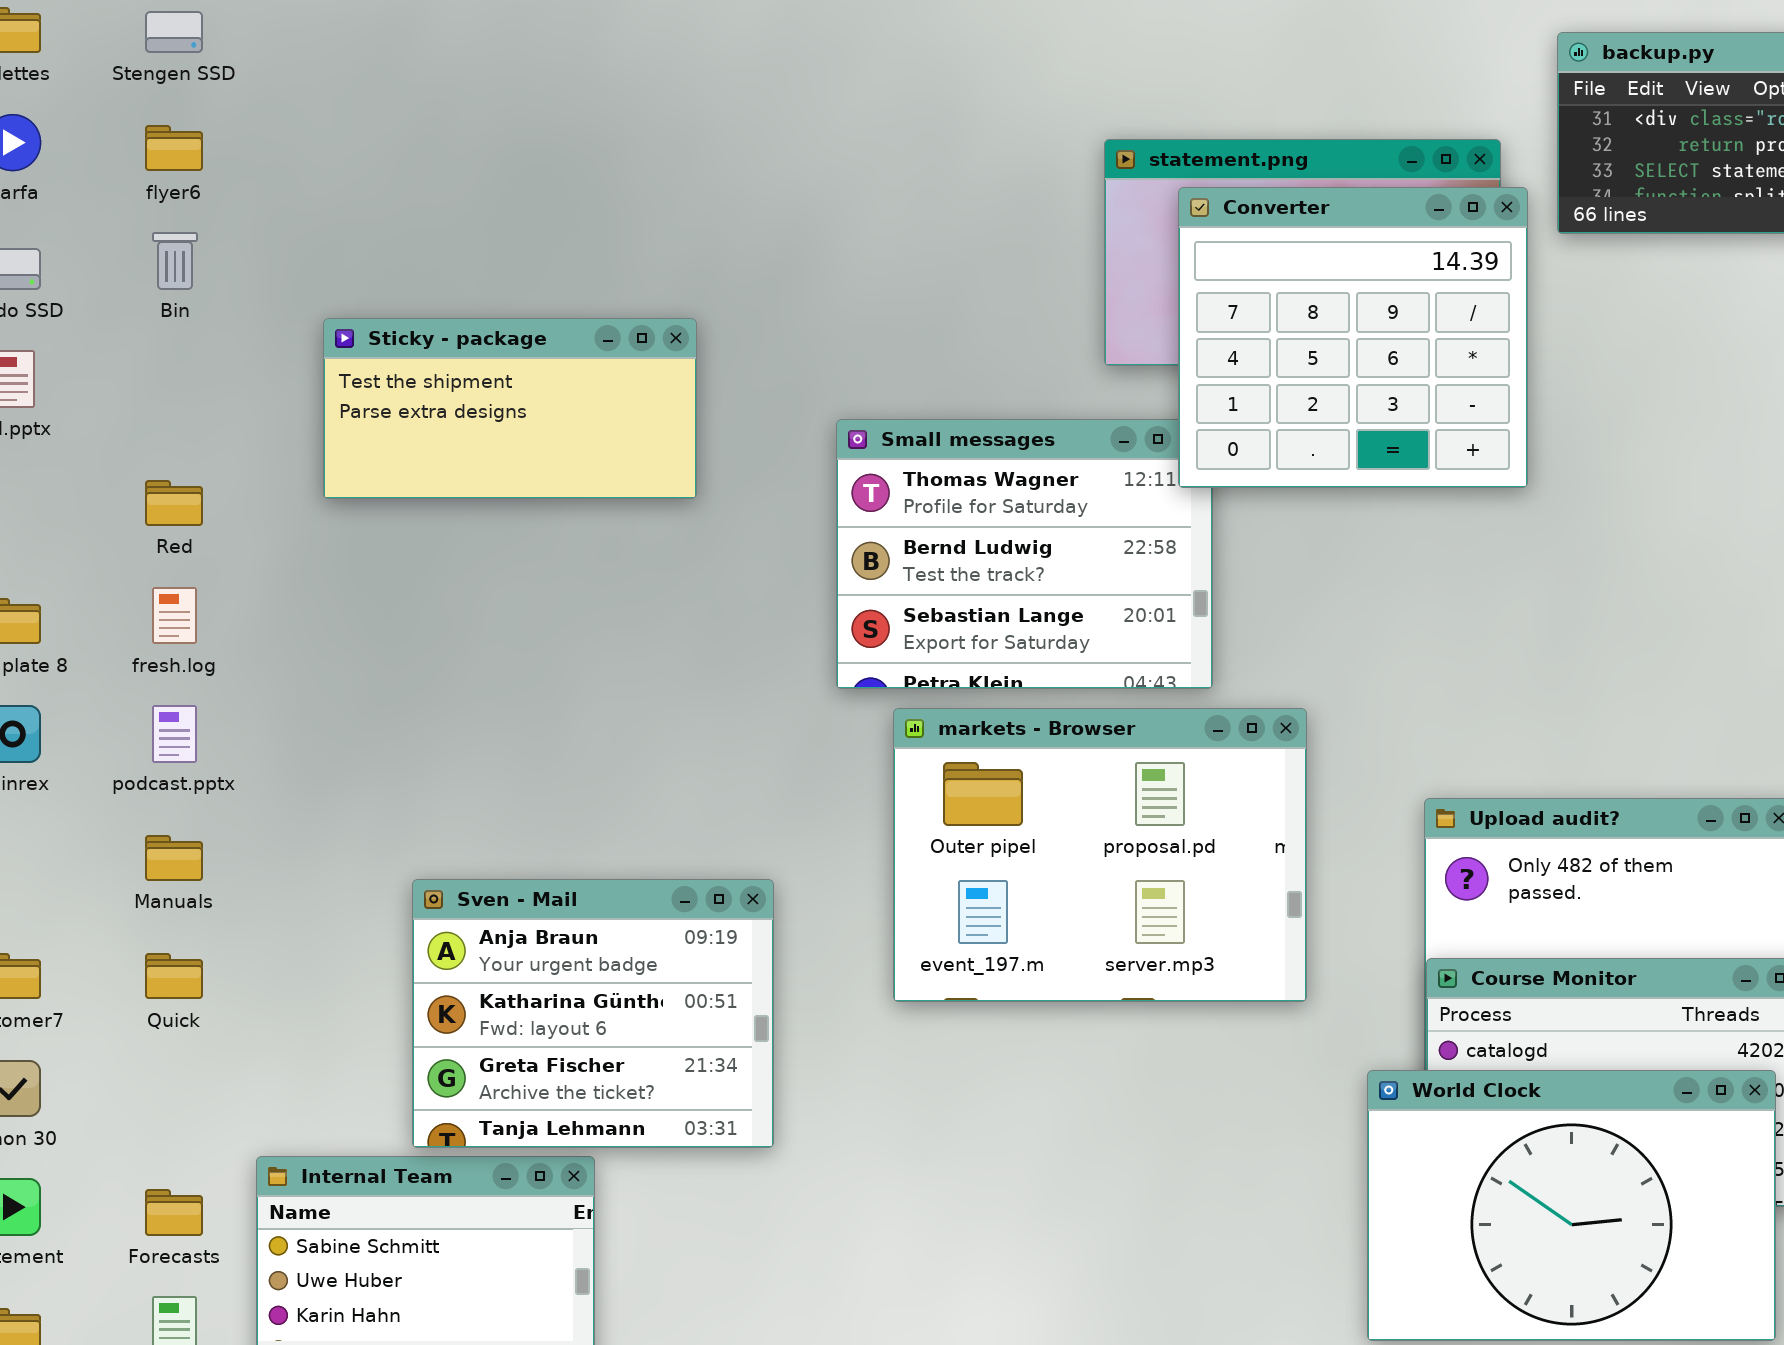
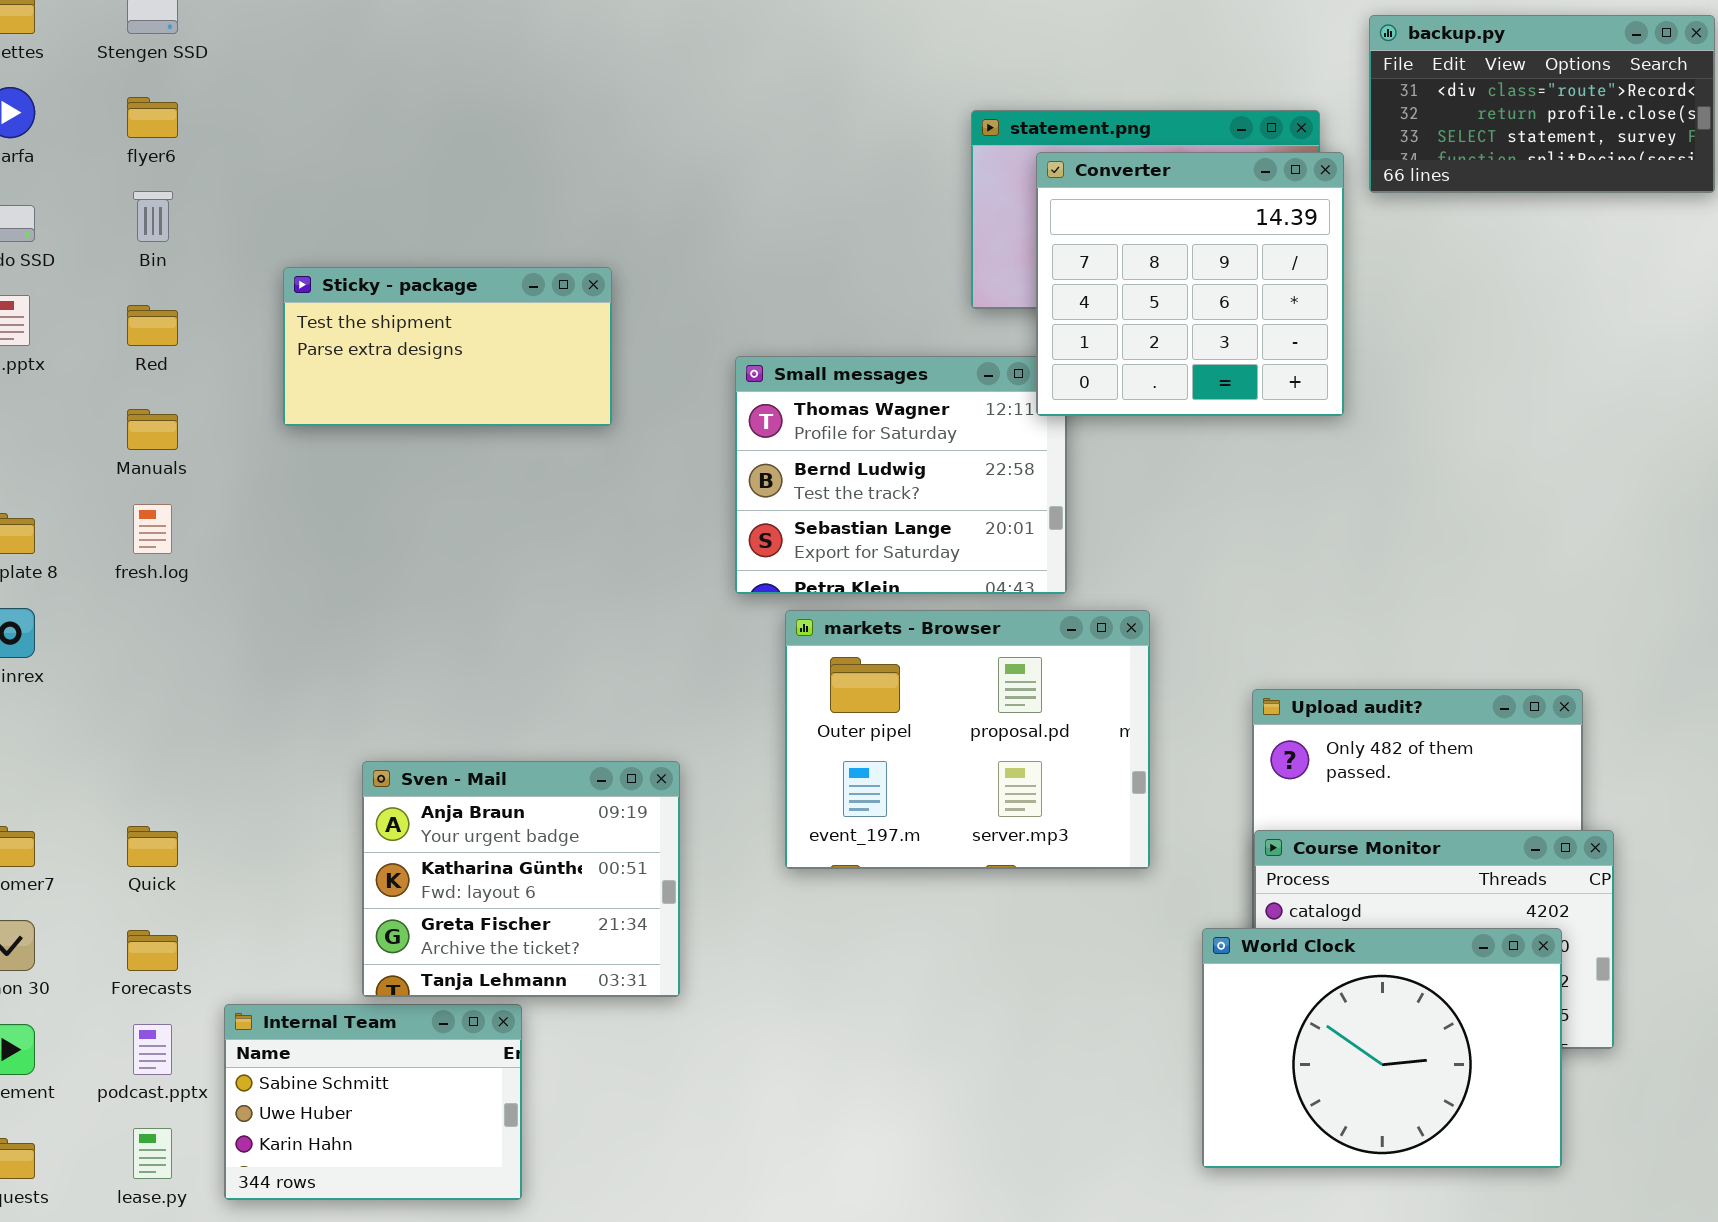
Red: [145,480,203,526] -> [127,305,178,346], moved
podcast.pptx: [152,705,197,763] -> [133,1024,172,1075], moved
Manuals: [145,835,203,881] -> [127,409,178,450], moved
Forecasts: [145,1189,203,1236] -> [127,930,178,971], moved

